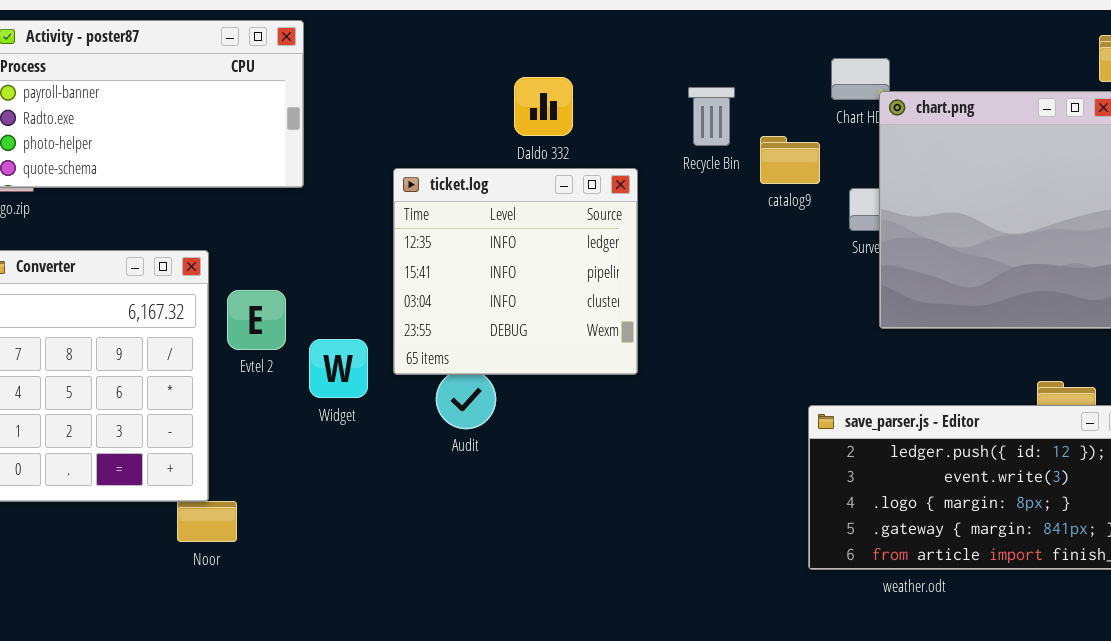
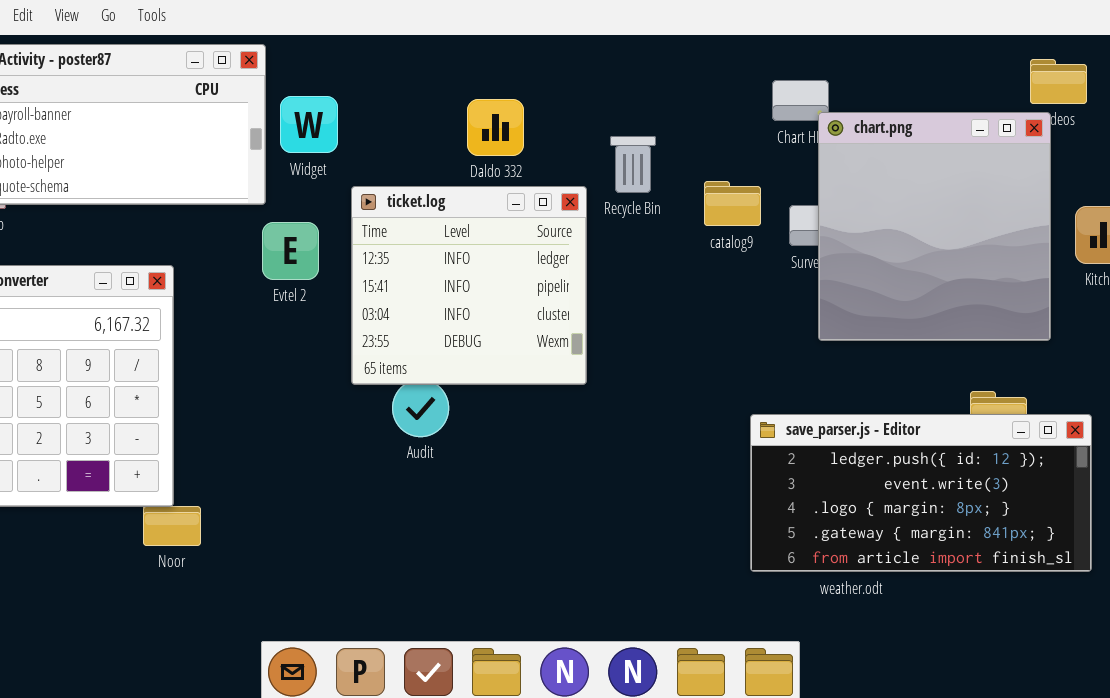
Recycle Bin: [688,87,735,146] -> [610,136,656,193], moved
catalog9: [760,136,820,184] -> [704,181,761,226], moved
Evtel 2: [227,290,286,350] -> [262,222,319,280], moved
Widget: [309,339,368,398] -> [280,96,338,153], moved

